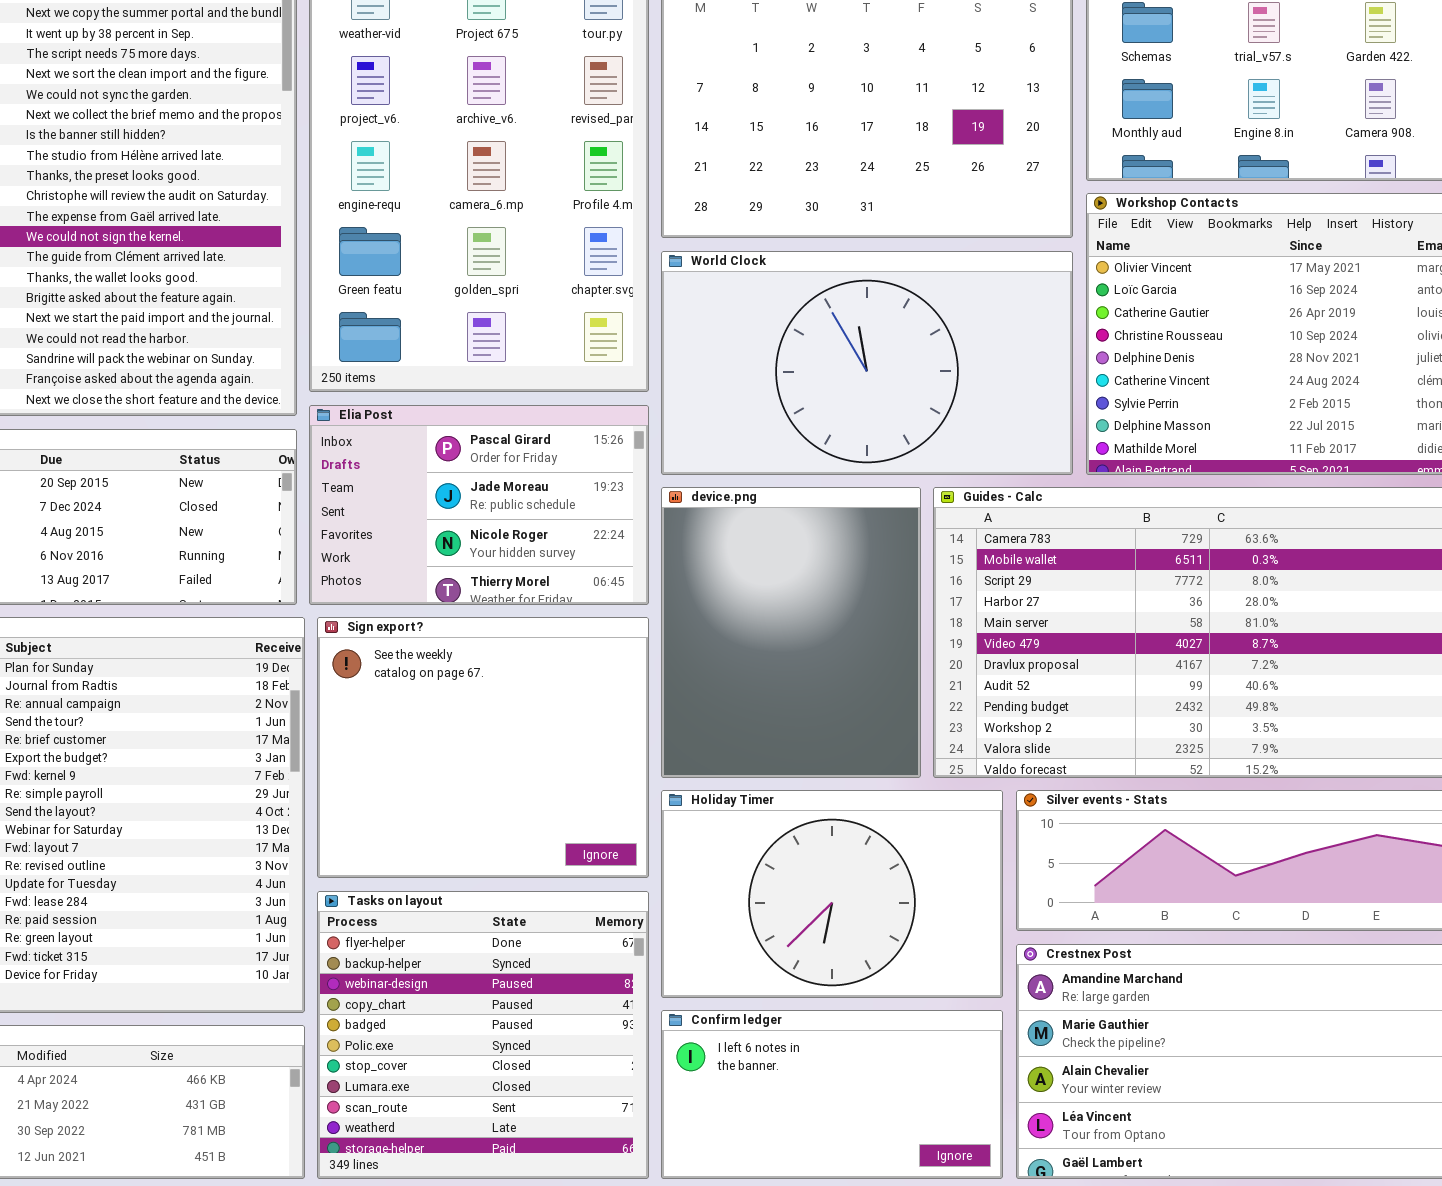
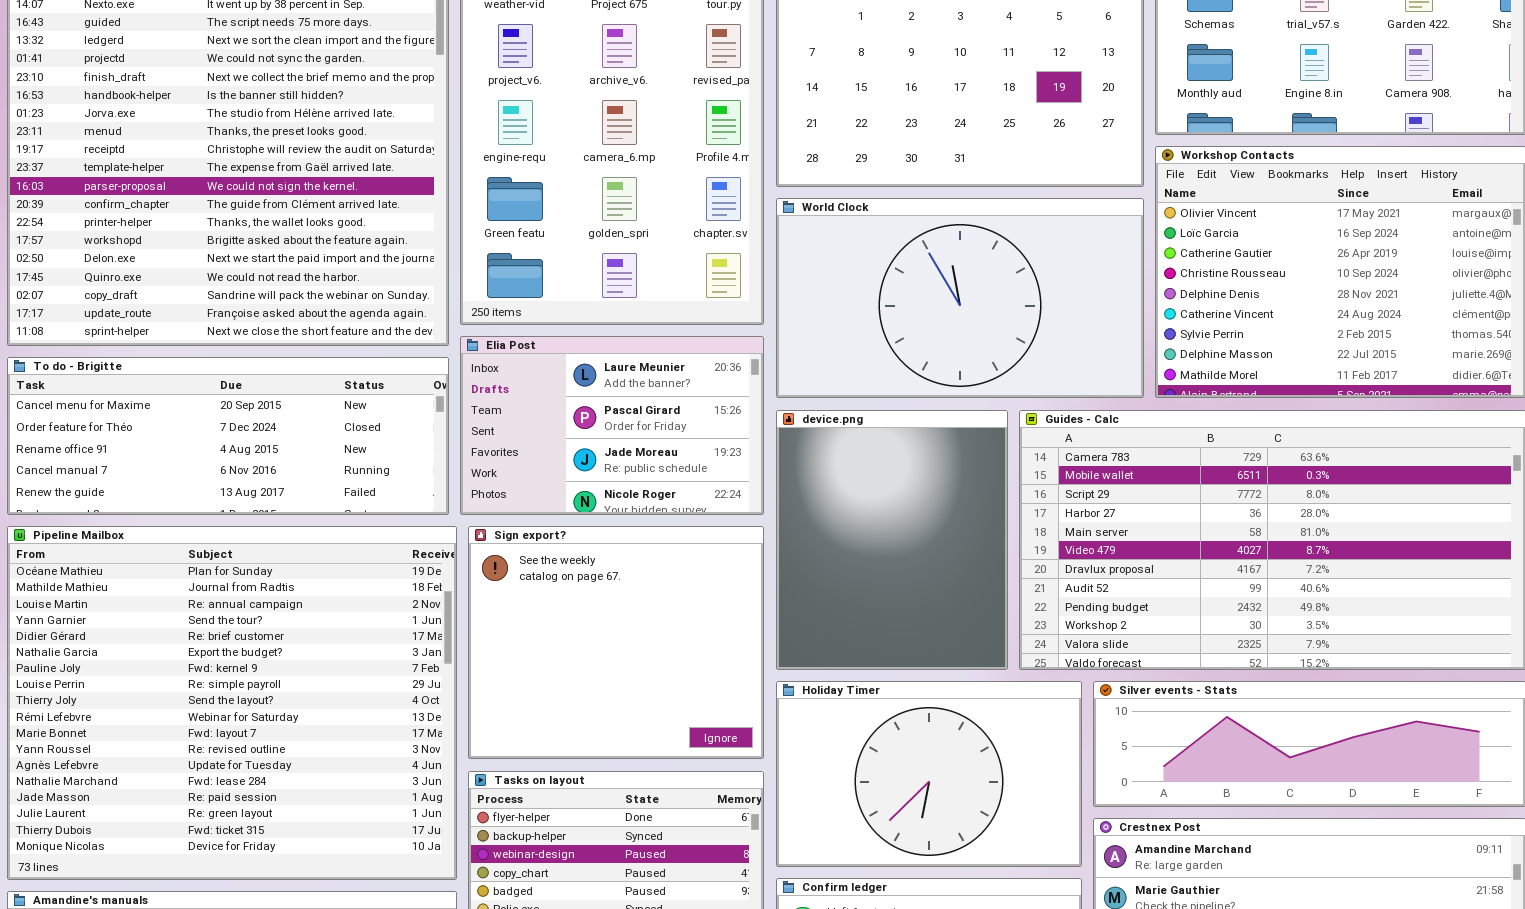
Elia Post: [309,405,649,605] -> [460,336,764,515], scrolled up 1 row

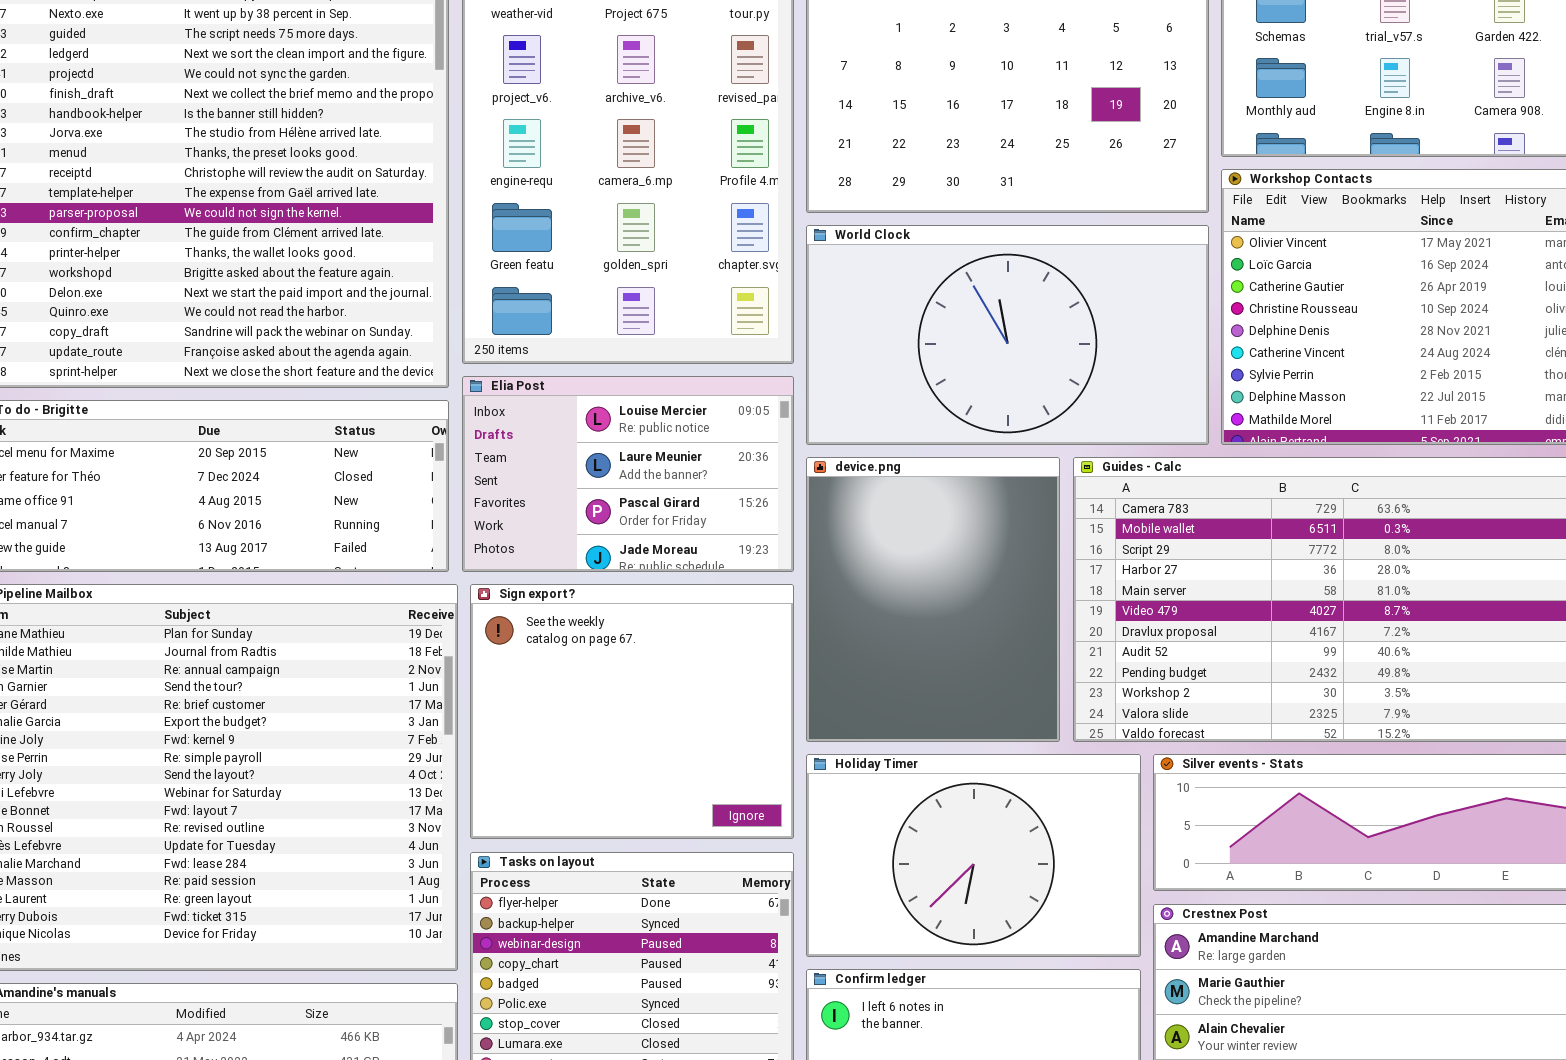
Elia Post: [460,336,764,515] -> [462,376,794,572], scrolled up 1 row

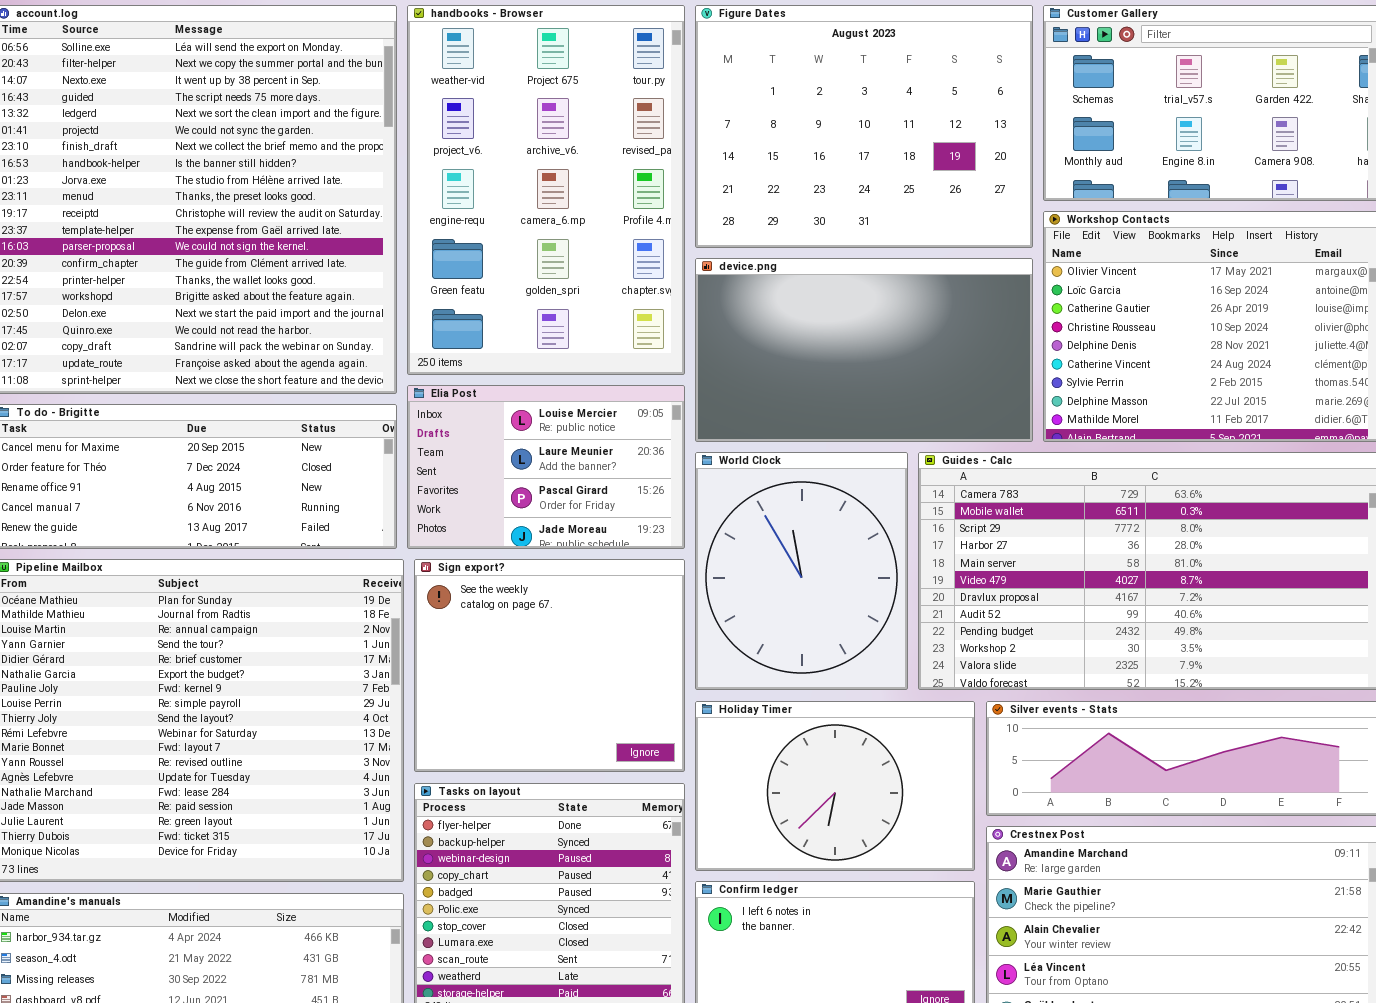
World Clock: [806,225,1209,445] -> [695,452,908,690], moved, resized
device.png: [806,457,1060,742] -> [695,258,1033,442], moved, resized

